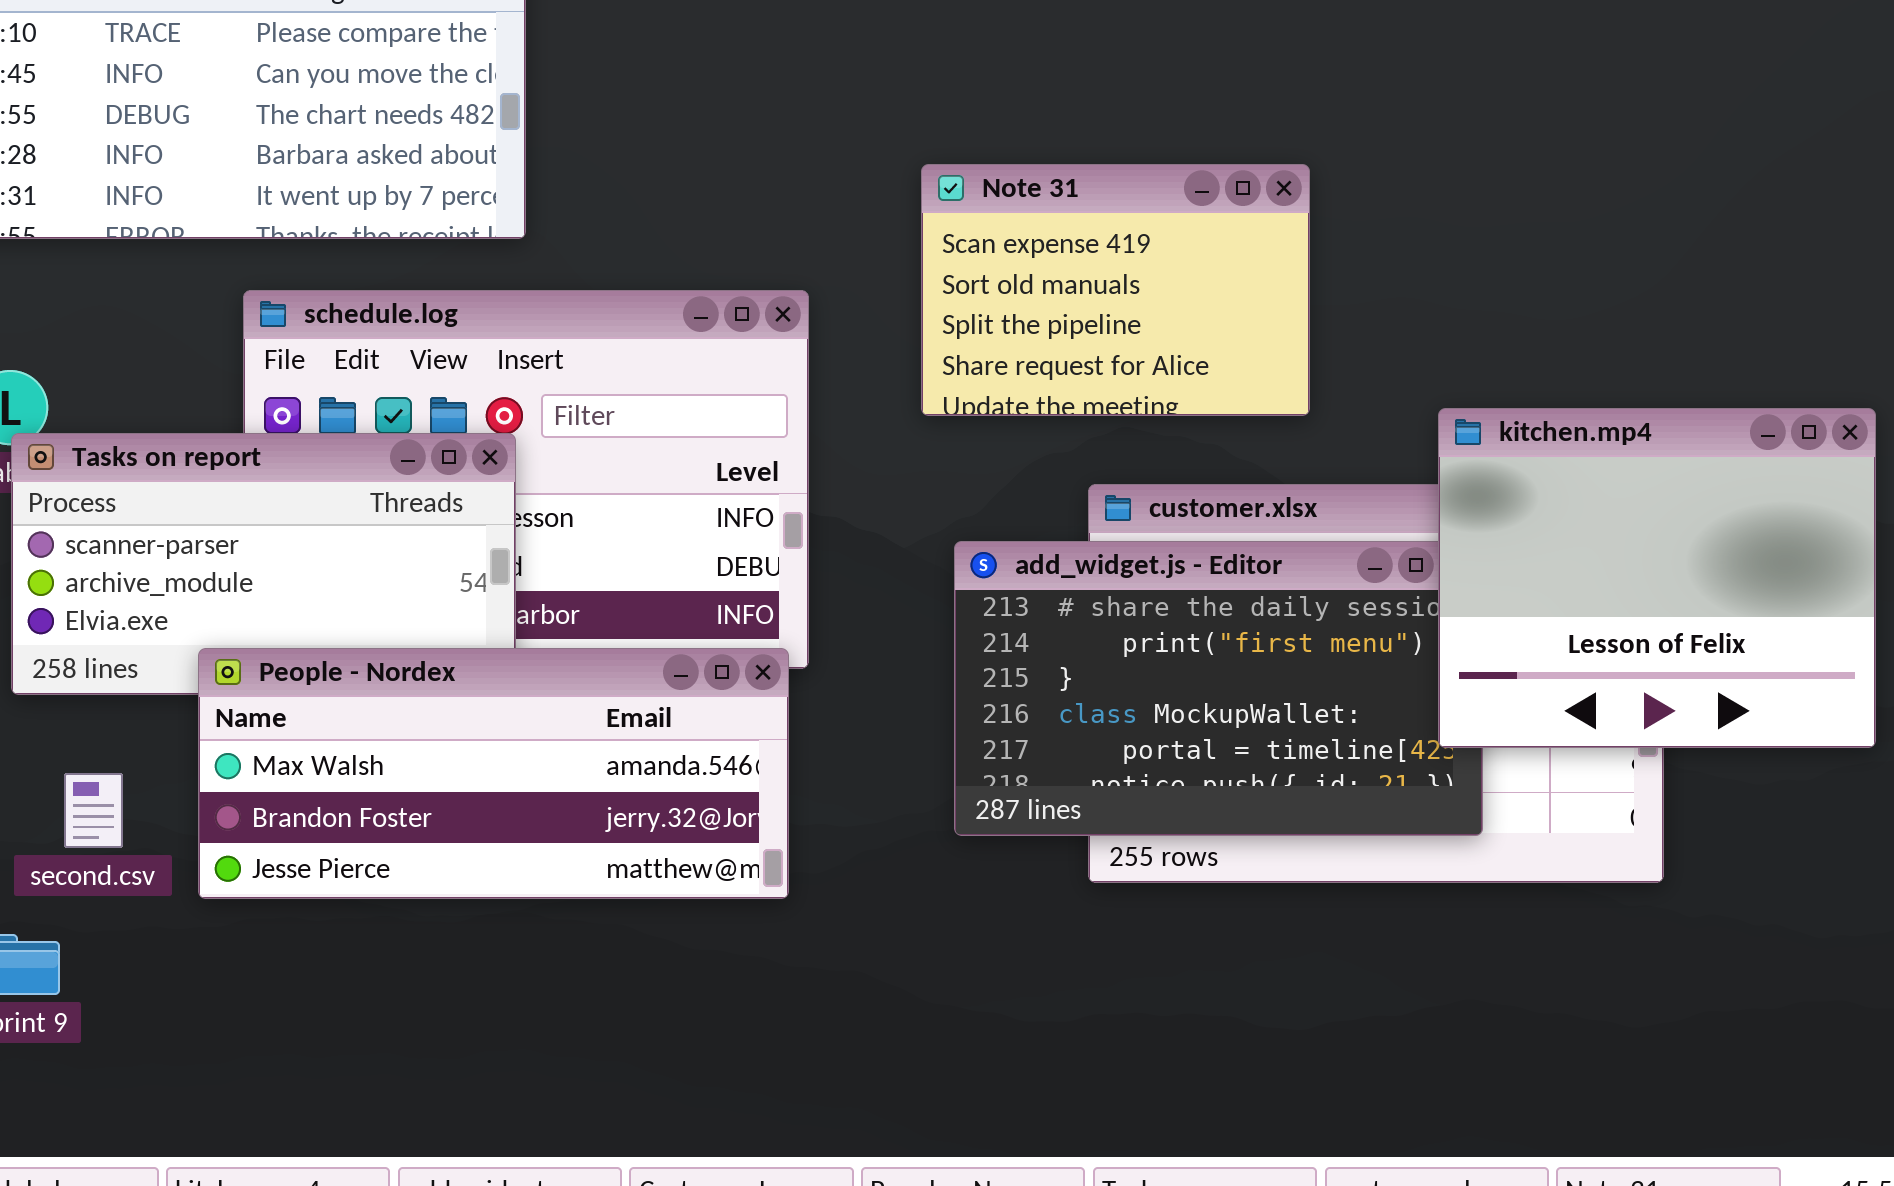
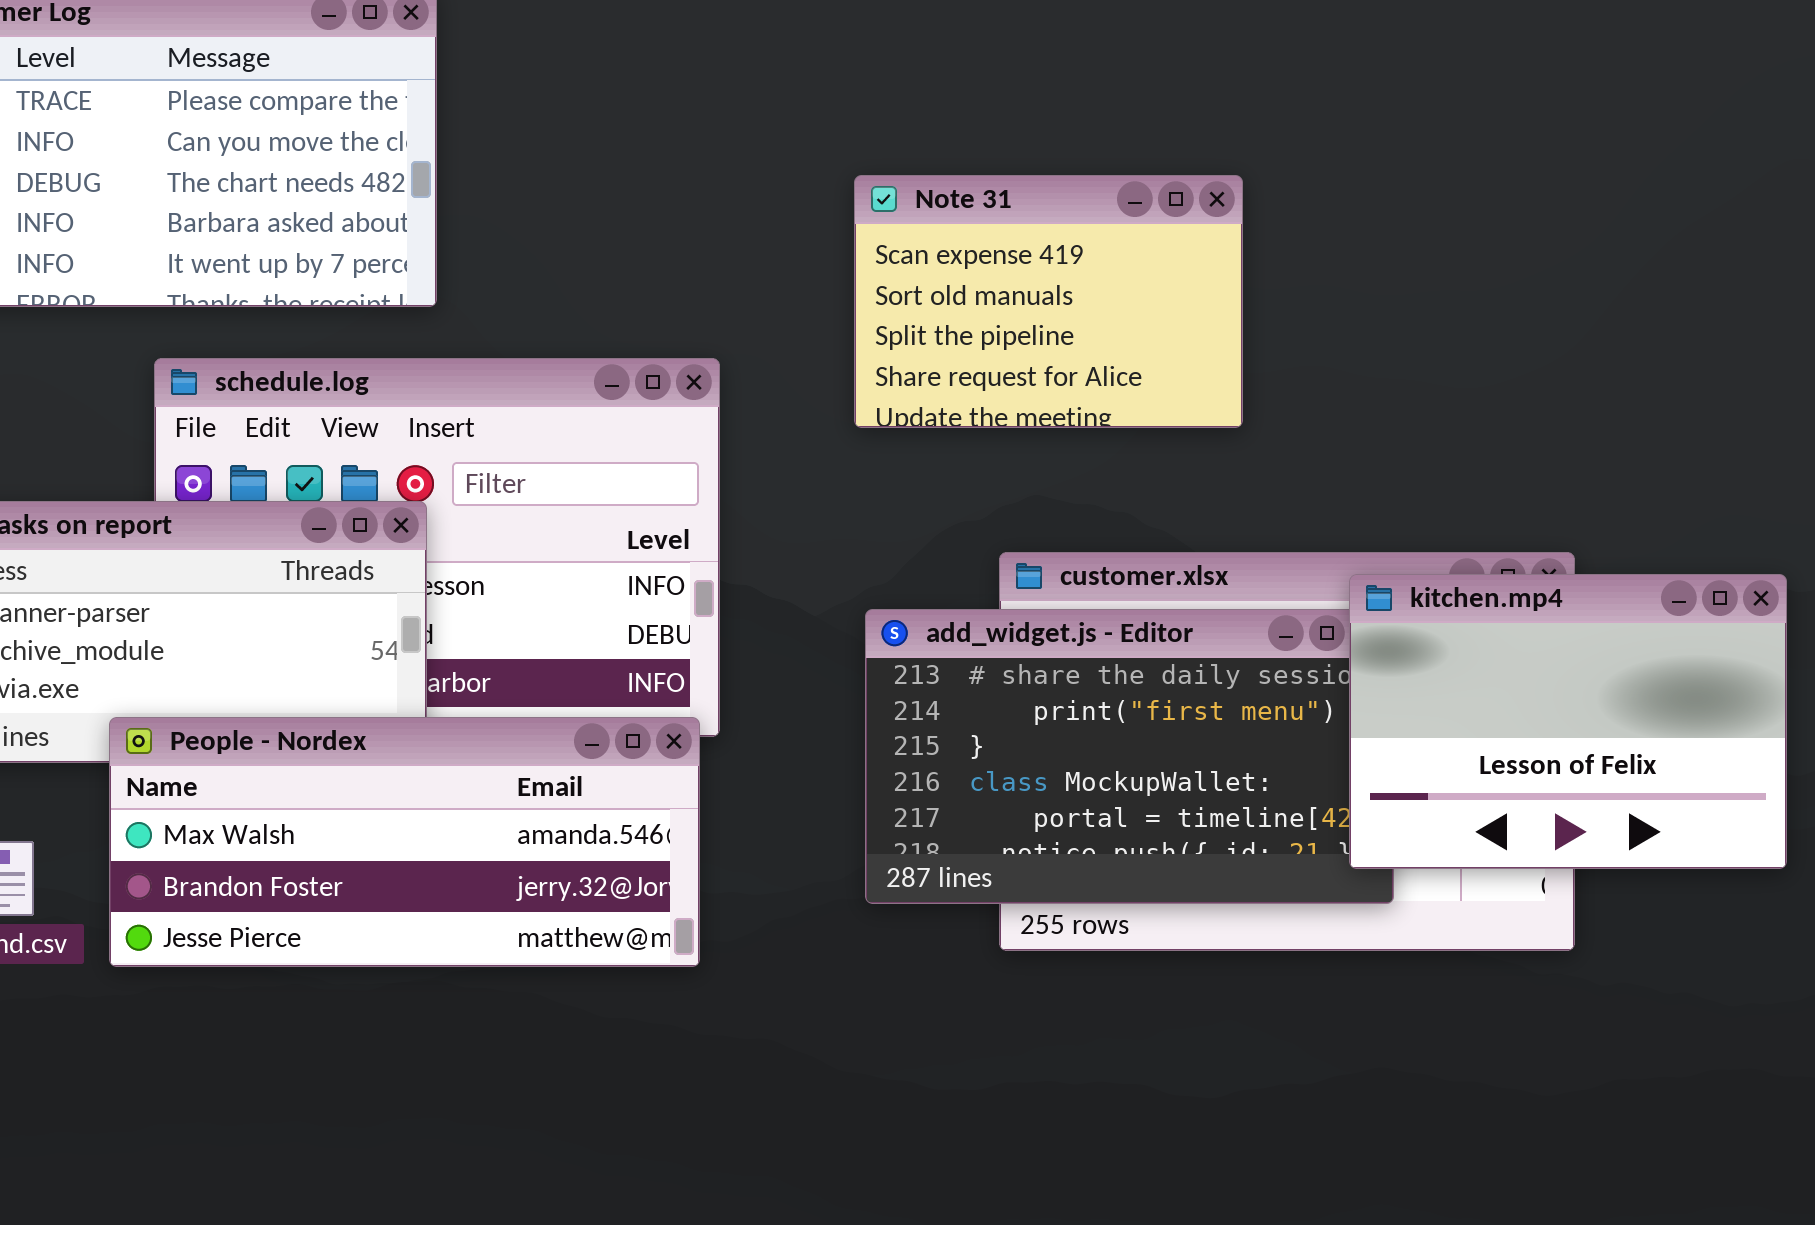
Note 31: [921,164,1310,416] -> [854,175,1243,428], moved
kitchen.mp4: [1438,408,1876,748] -> [1349,574,1787,869], moved, resized

